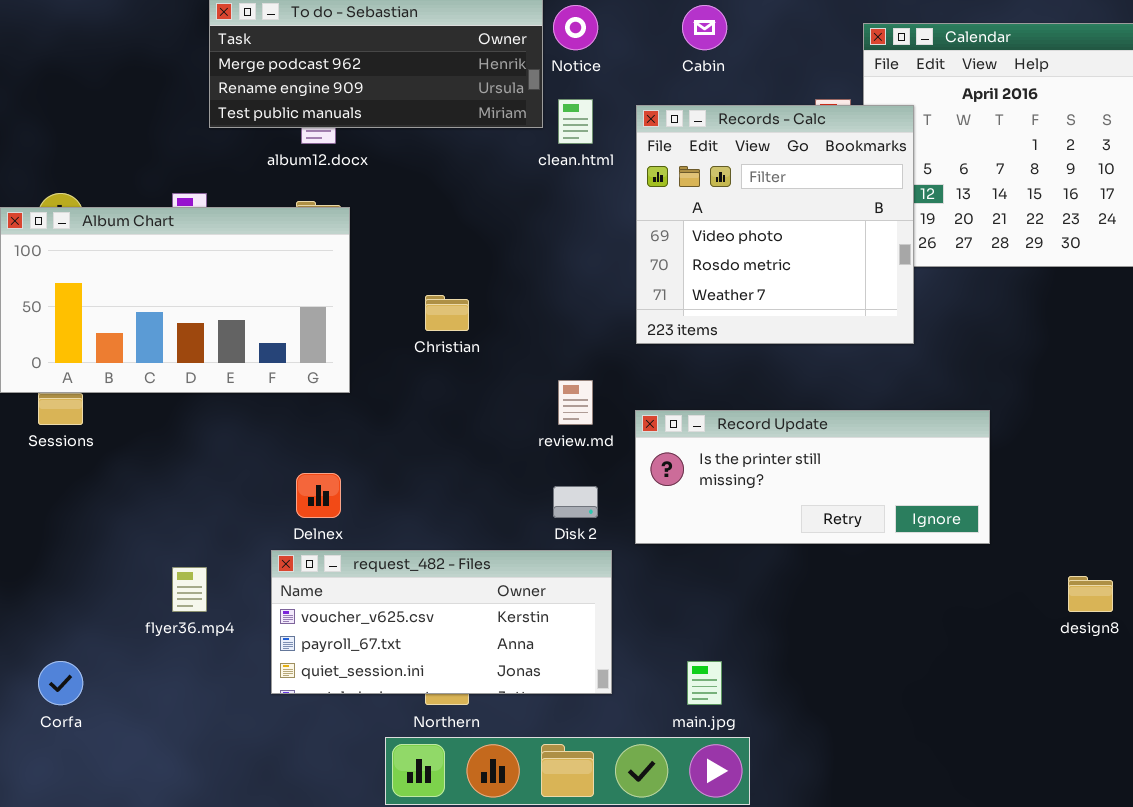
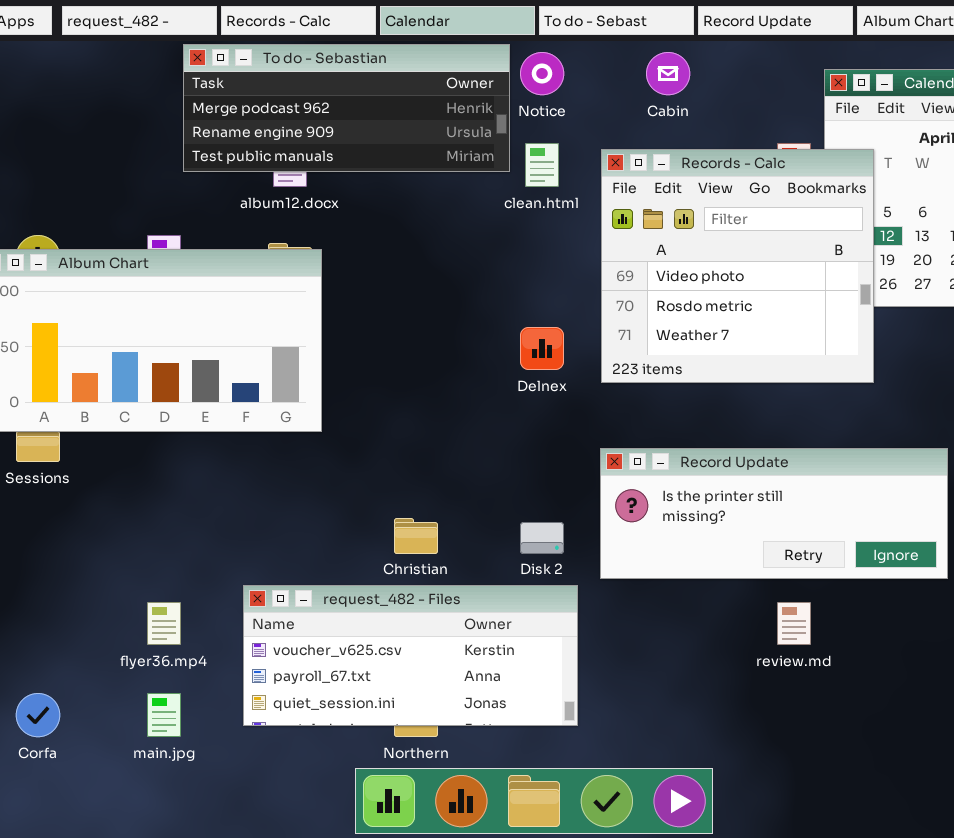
Christian: [425,295,469,331] -> [394,518,438,554], moved
review.md: [558,380,593,425] -> [777,602,811,645], moved
Delnex: [296,473,341,518] -> [520,327,564,370], moved
main.jpg: [687,661,722,705] -> [147,693,181,737], moved

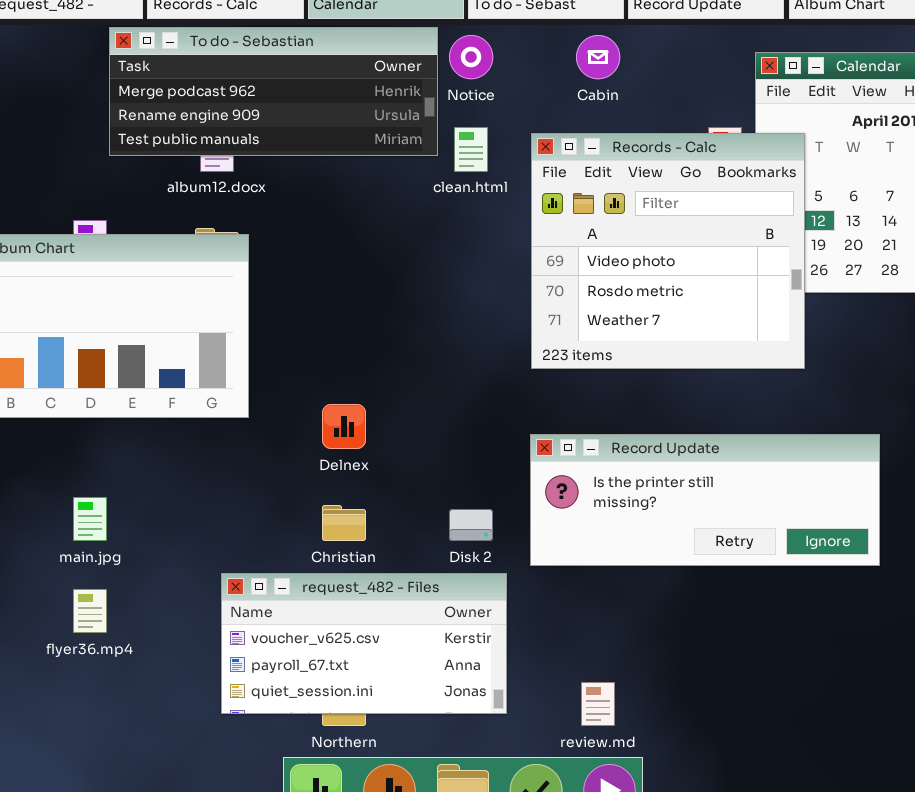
Delnex: [520,327,564,370] -> [322,404,366,449], moved
request_482 - Files: [243,585,578,726] -> [221,573,507,714], resized
review.md: [777,602,811,645] -> [581,682,615,726], moved
main.jpg: [147,693,181,737] -> [73,497,107,541], moved

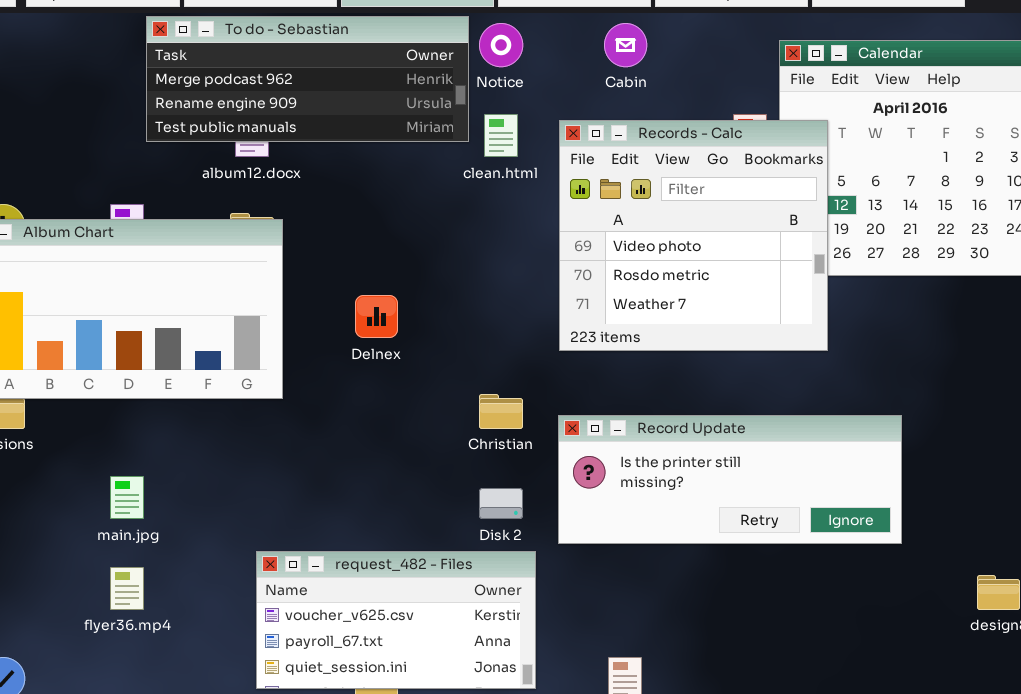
Delnex: [322,404,366,449] -> [355,295,398,338], moved
Christian: [322,505,366,541] -> [479,394,523,429], moved

